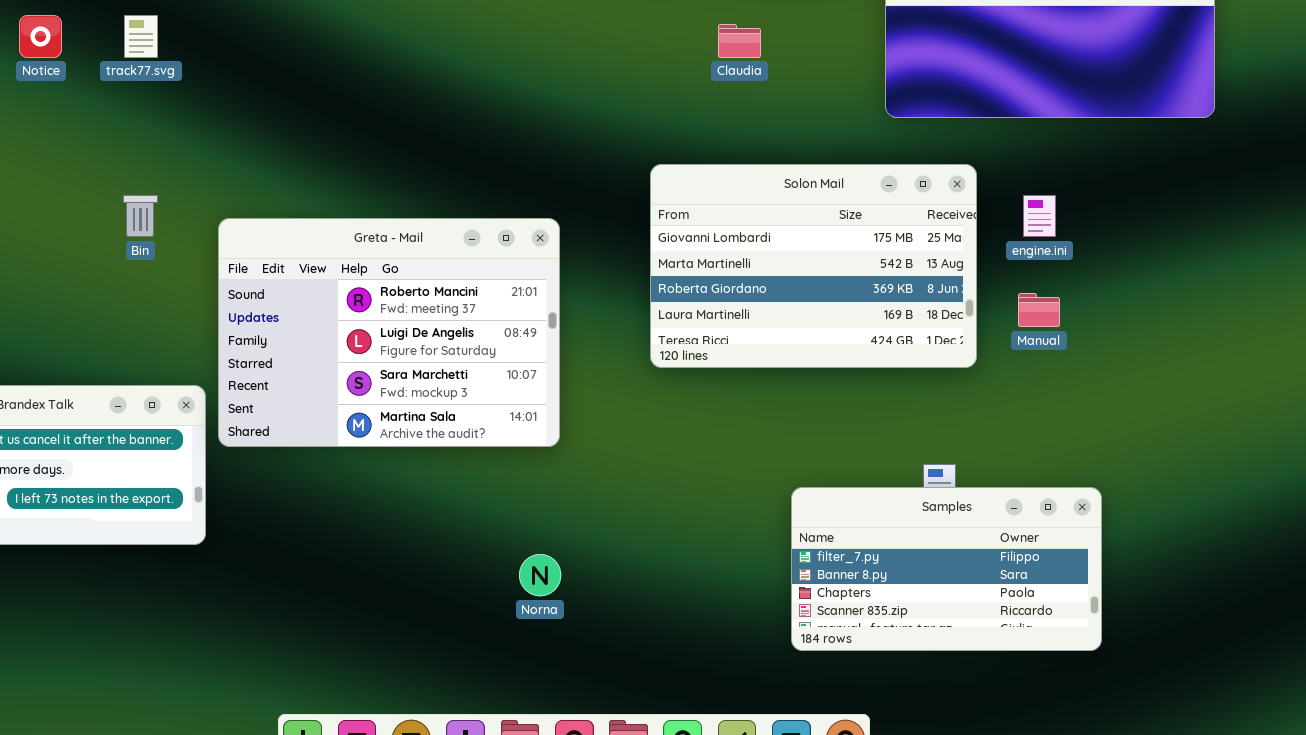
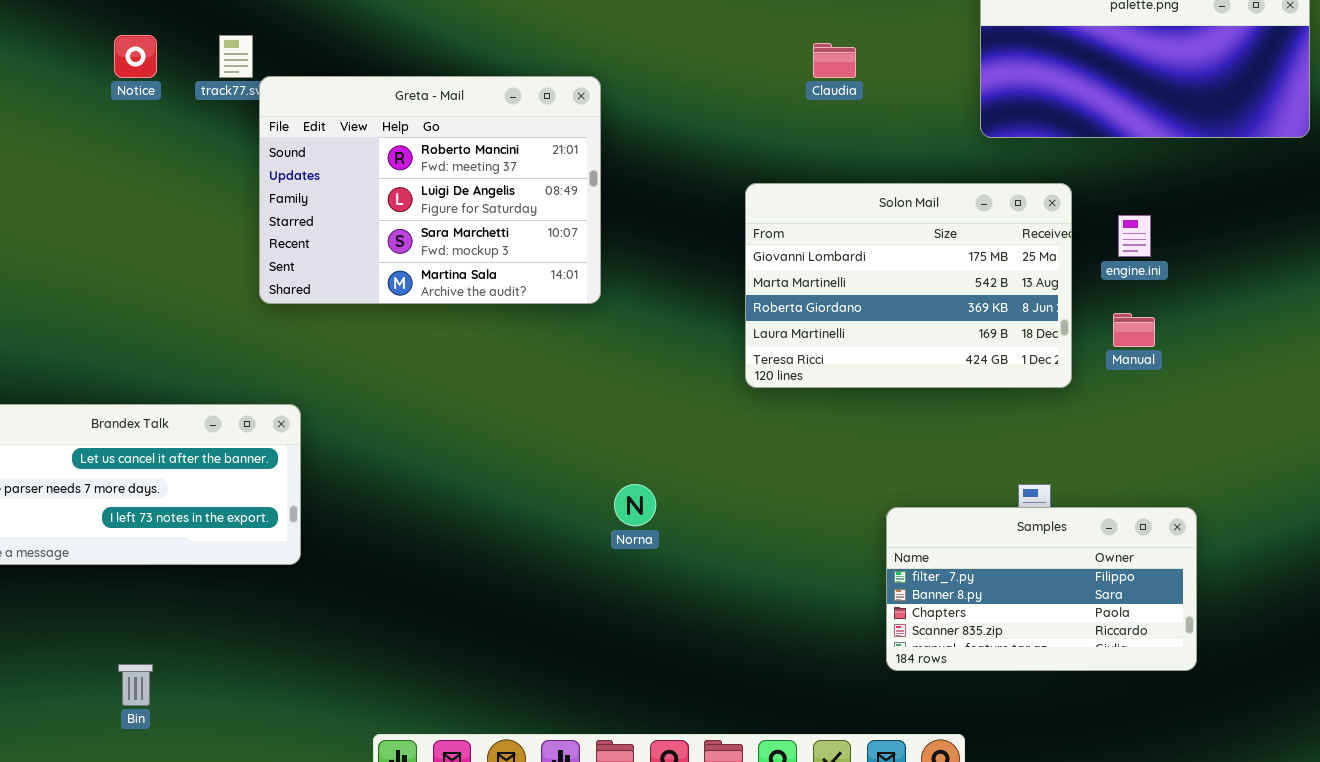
Bin: [123,195,158,237] -> [118,664,153,706], moved
Greta - Mail: [218,218,560,447] -> [259,76,601,304], moved
Norna: [519,554,561,596] -> [614,484,656,526], moved

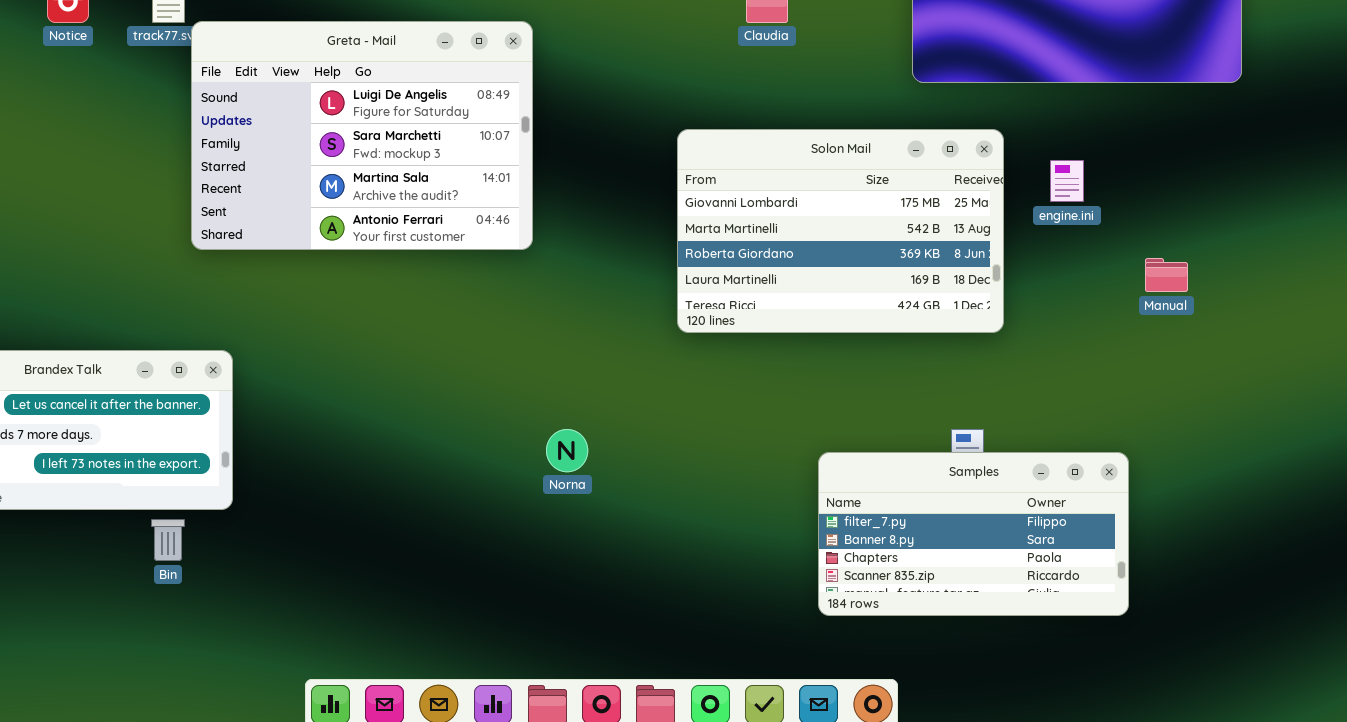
Greta - Mail: [259,76,601,304] -> [191,21,533,250], scrolled down 1 row
Manual: [1113,313,1155,347] -> [1145,258,1188,292], moved
Bin: [118,664,153,706] -> [151,519,185,561], moved

